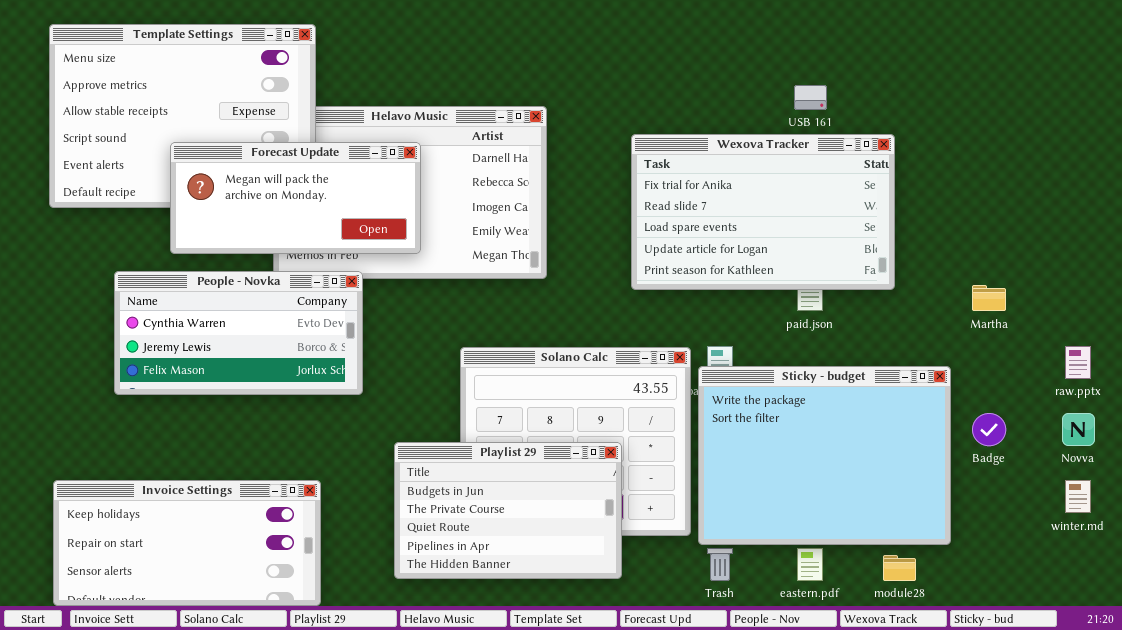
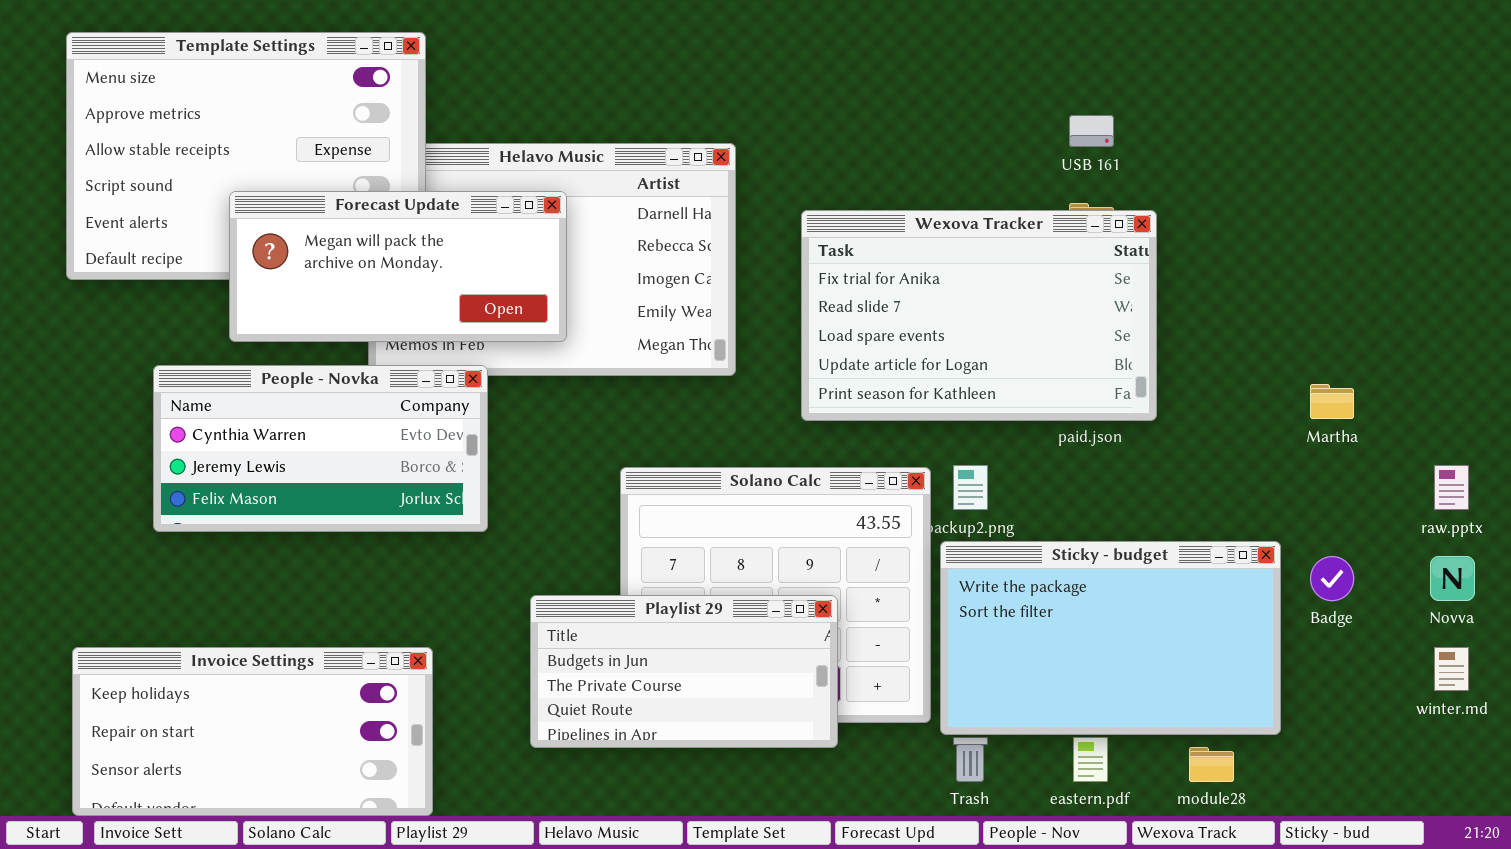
Wexova Tracker: [631,134,895,290] -> [801,210,1157,421], moved
Sticky - budget: [698,366,951,545] -> [940,541,1281,735], resized
Playlist 29: [394,442,622,579] -> [530,595,838,748], resized

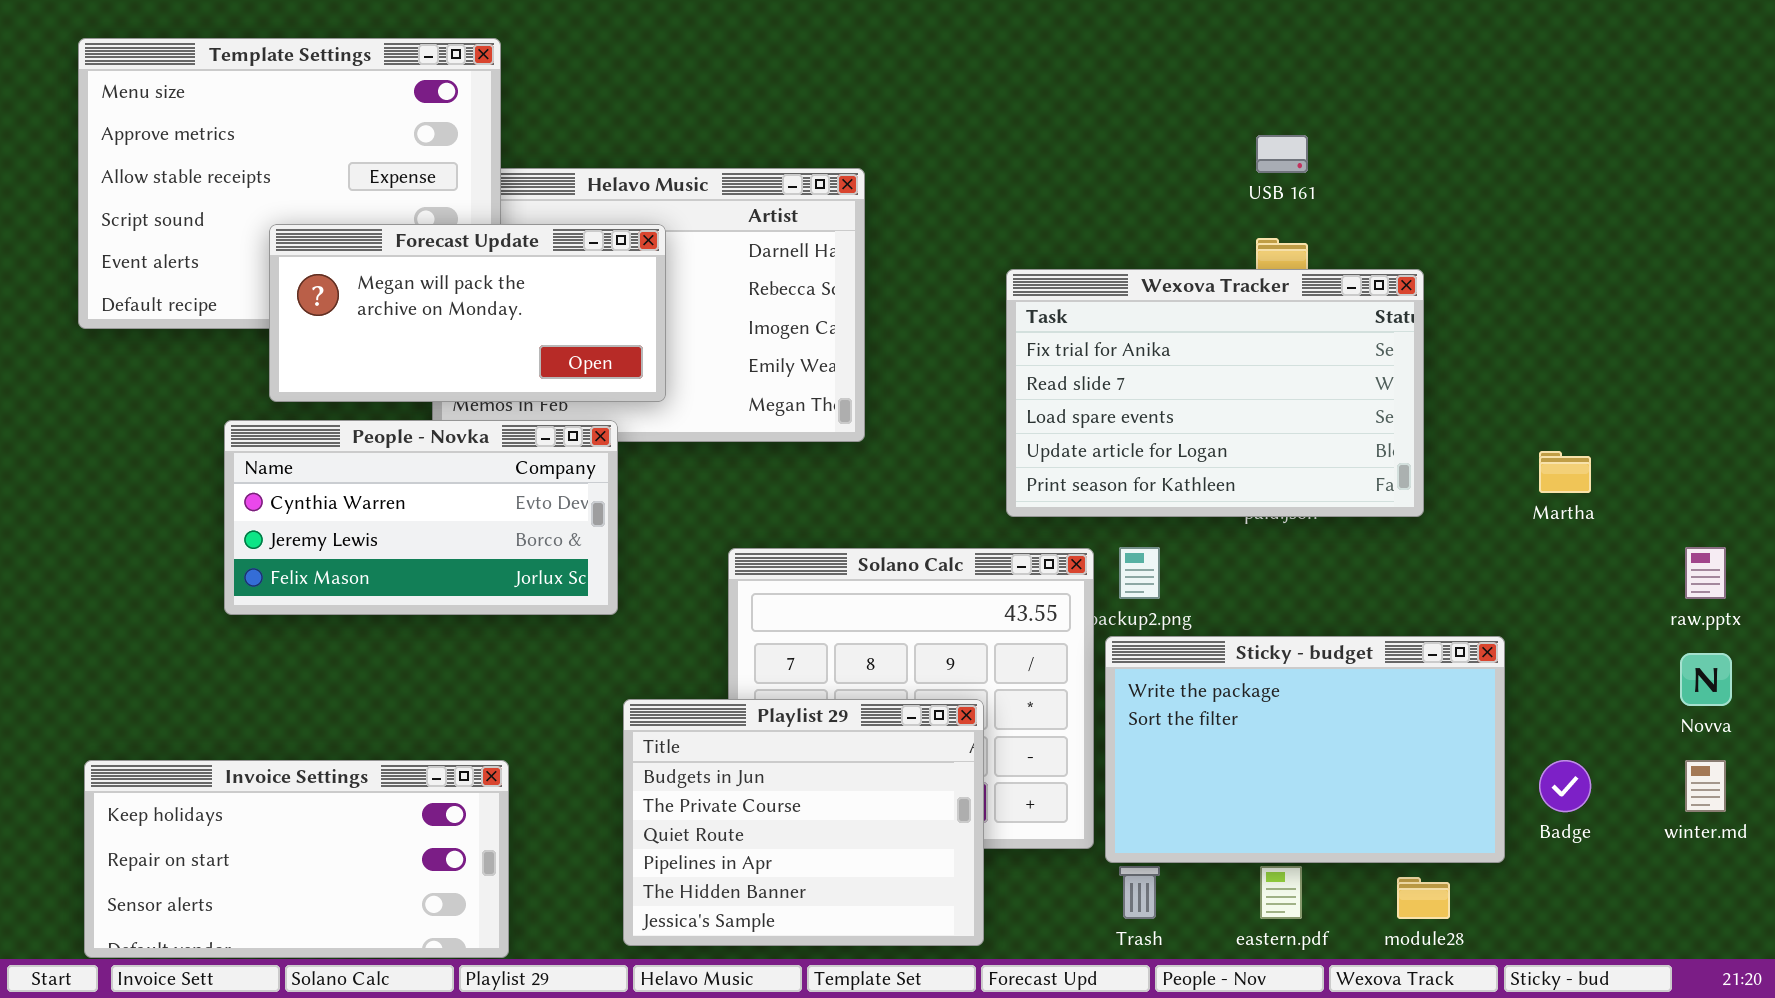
Wexova Tracker: [801,210,1157,421] -> [1006,269,1424,517], moved
People - Novka: [153,365,488,532] -> [224,420,618,615], moved
Badge: [1310,556,1354,601] -> [1539,760,1591,812], moved
Playlist 29: [530,595,838,748] -> [623,699,984,946], resized

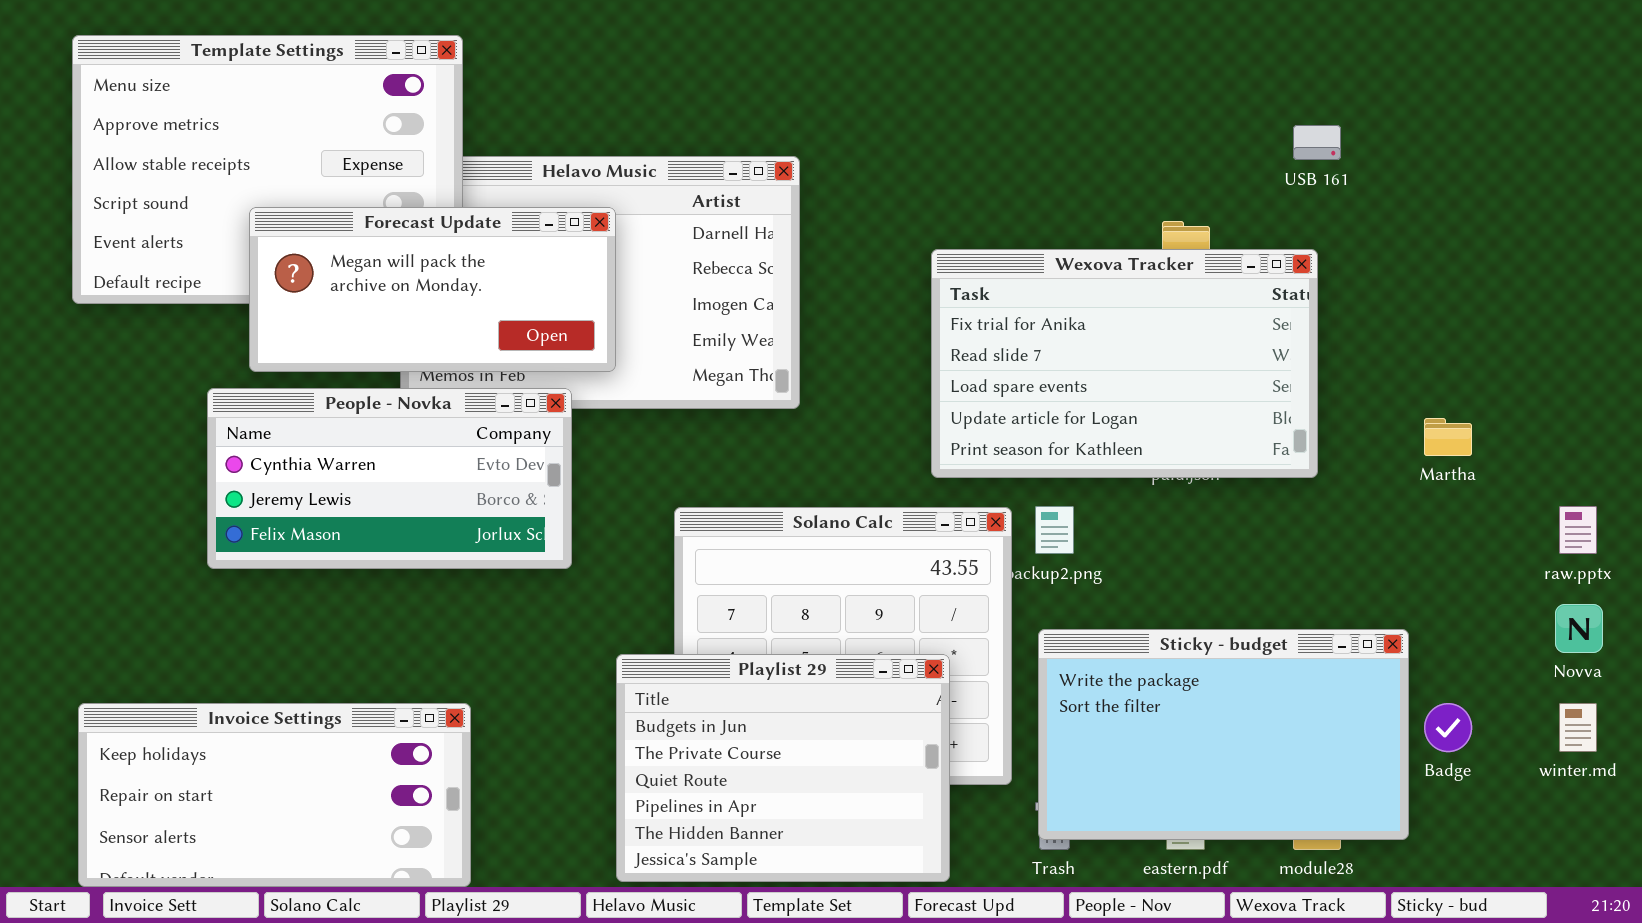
USB 161: [1256,135,1308,173] -> [1293,125,1341,160], moved
Sticky - budget: [1105,636,1505,863] -> [1038,629,1409,840], moved
Playlist 29: [623,699,984,946] -> [616,654,950,882], moved

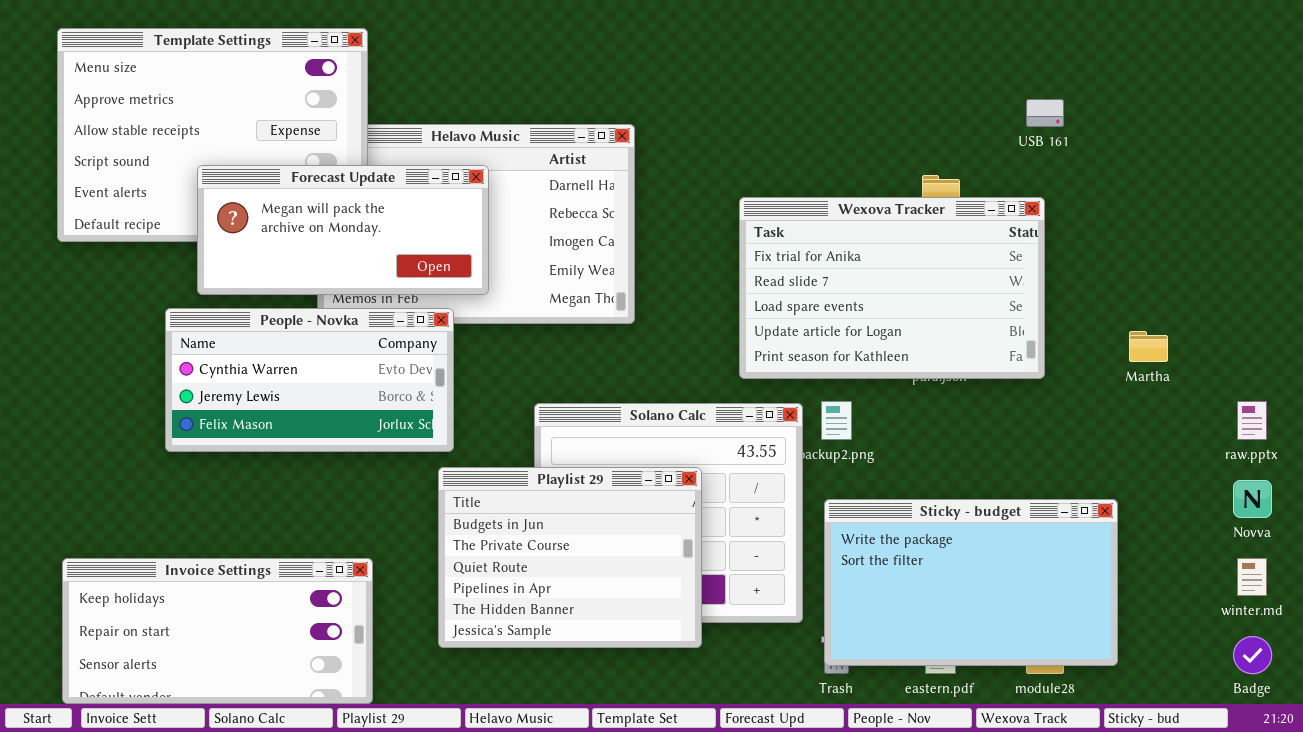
Playlist 29: [616,654,950,882] -> [438,467,702,648], moved
Badge: [1424,703,1472,752] -> [1233,636,1272,674], moved

